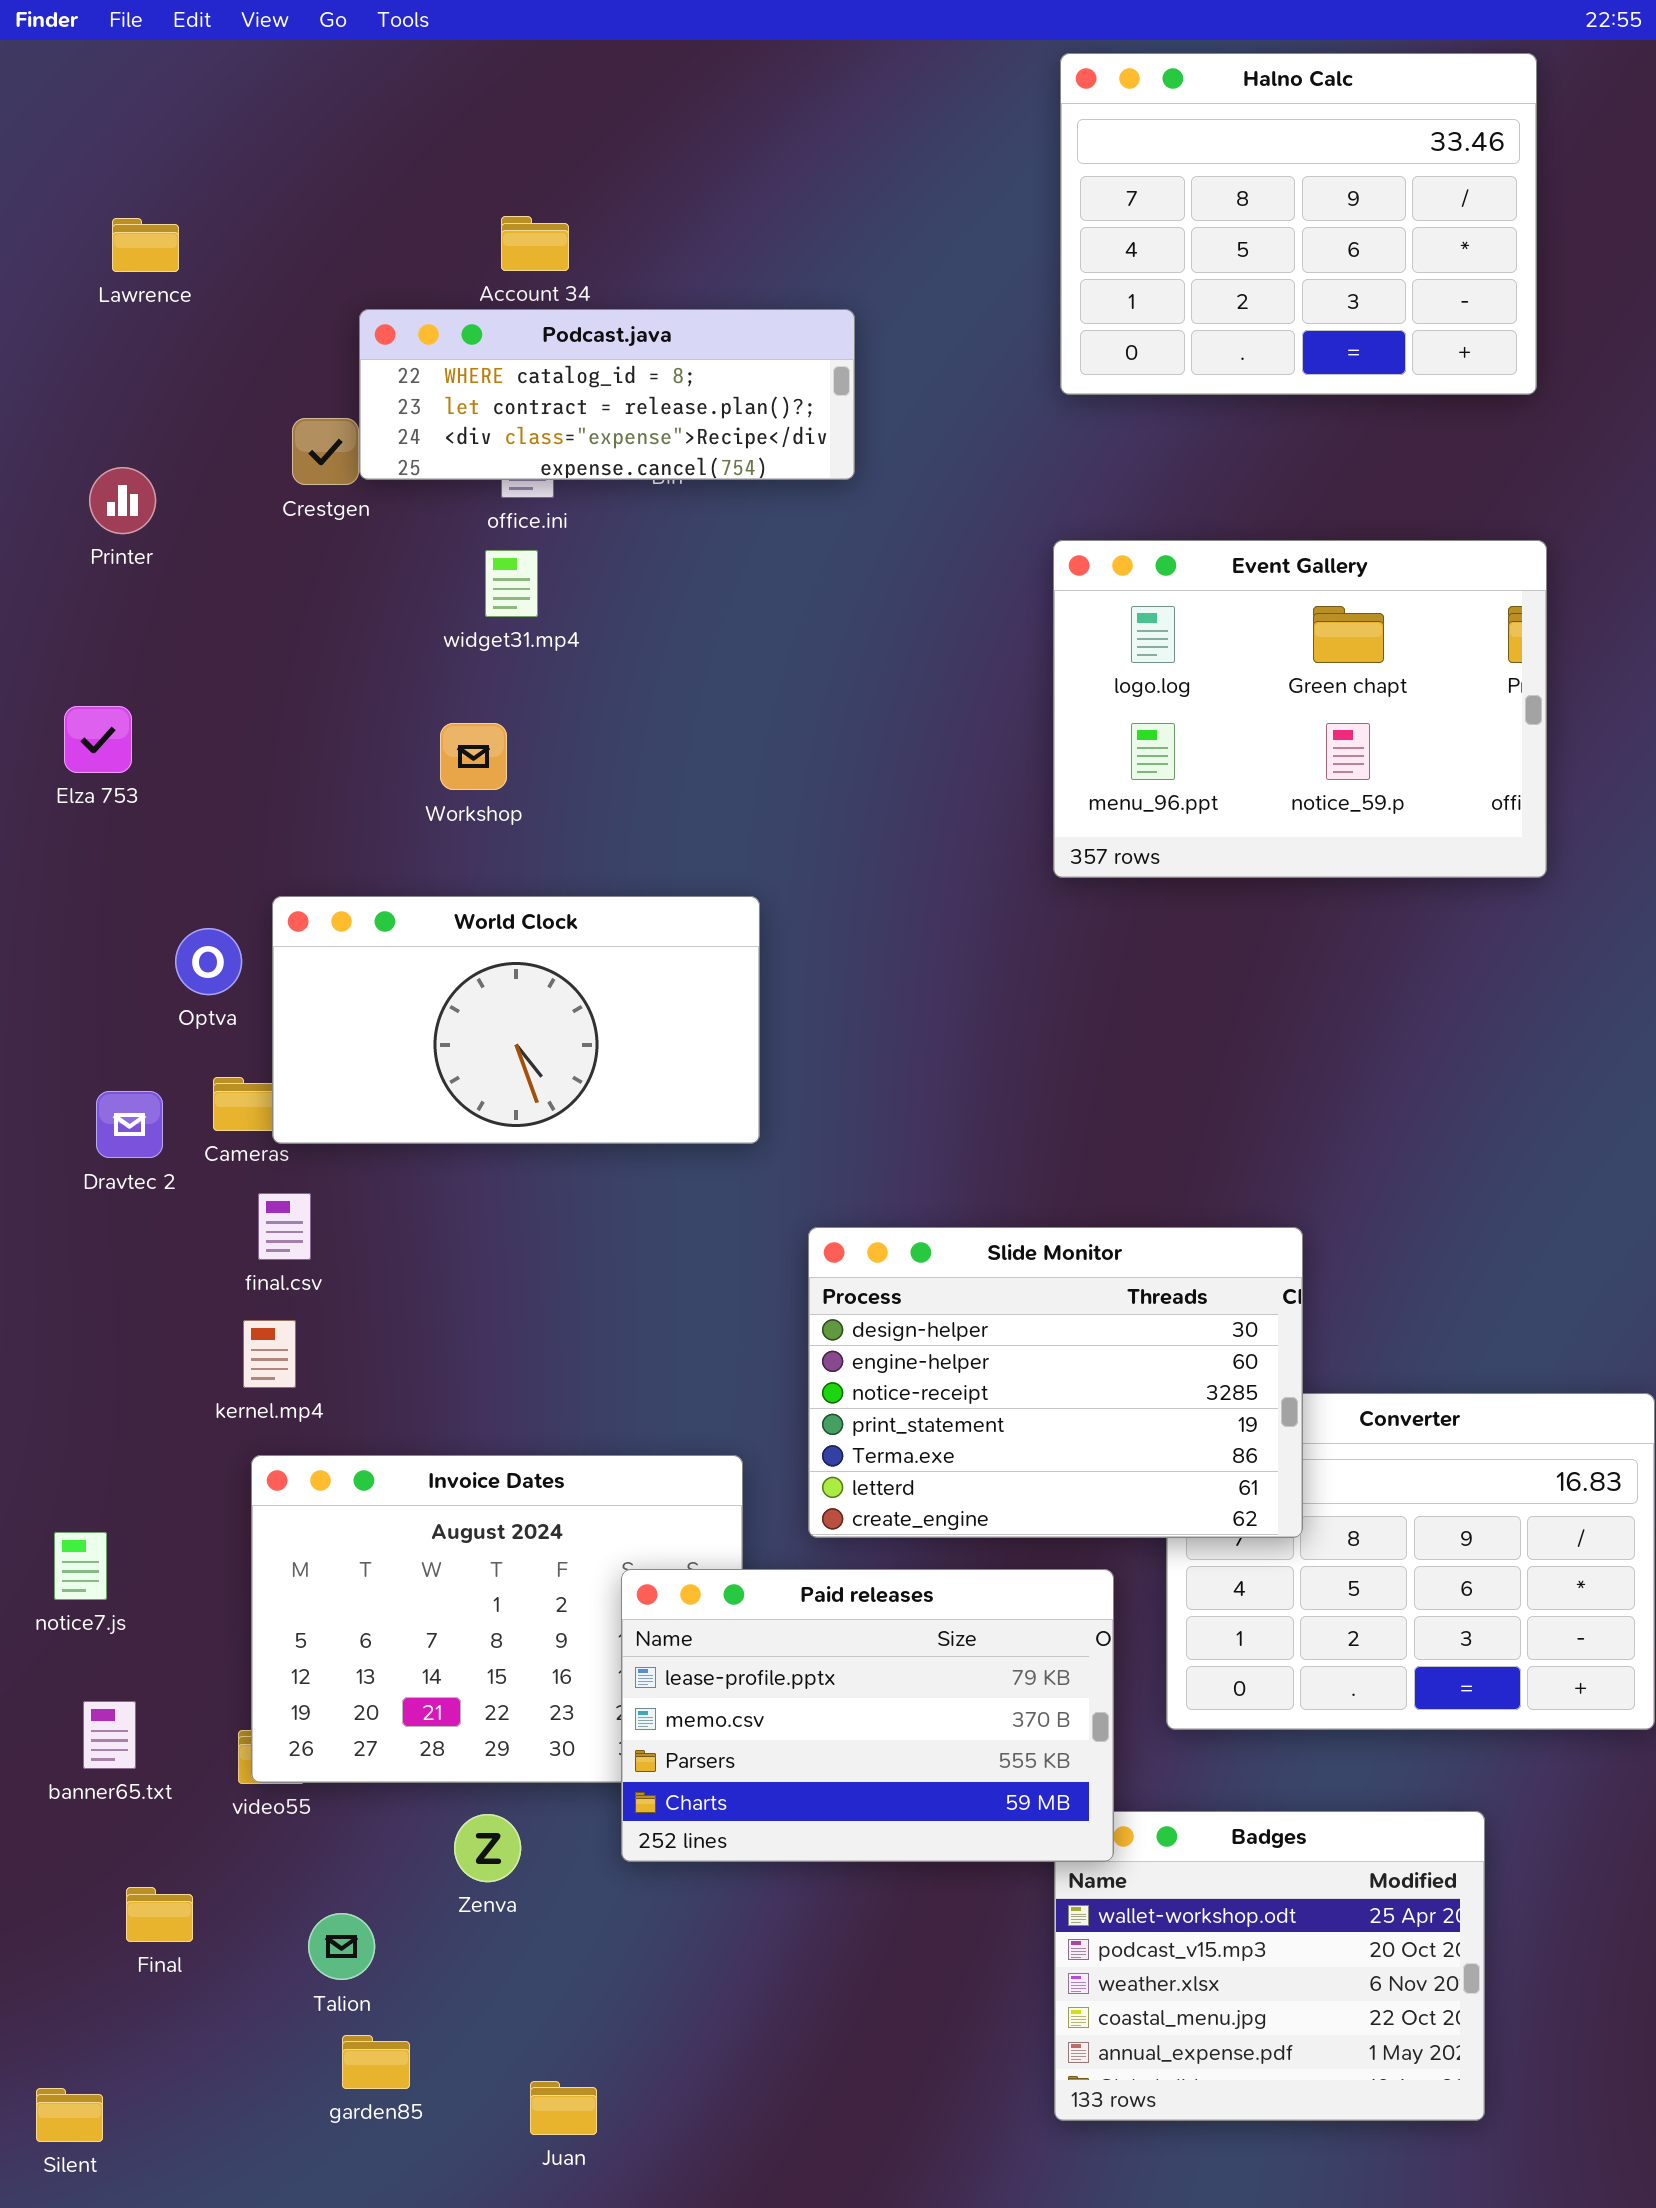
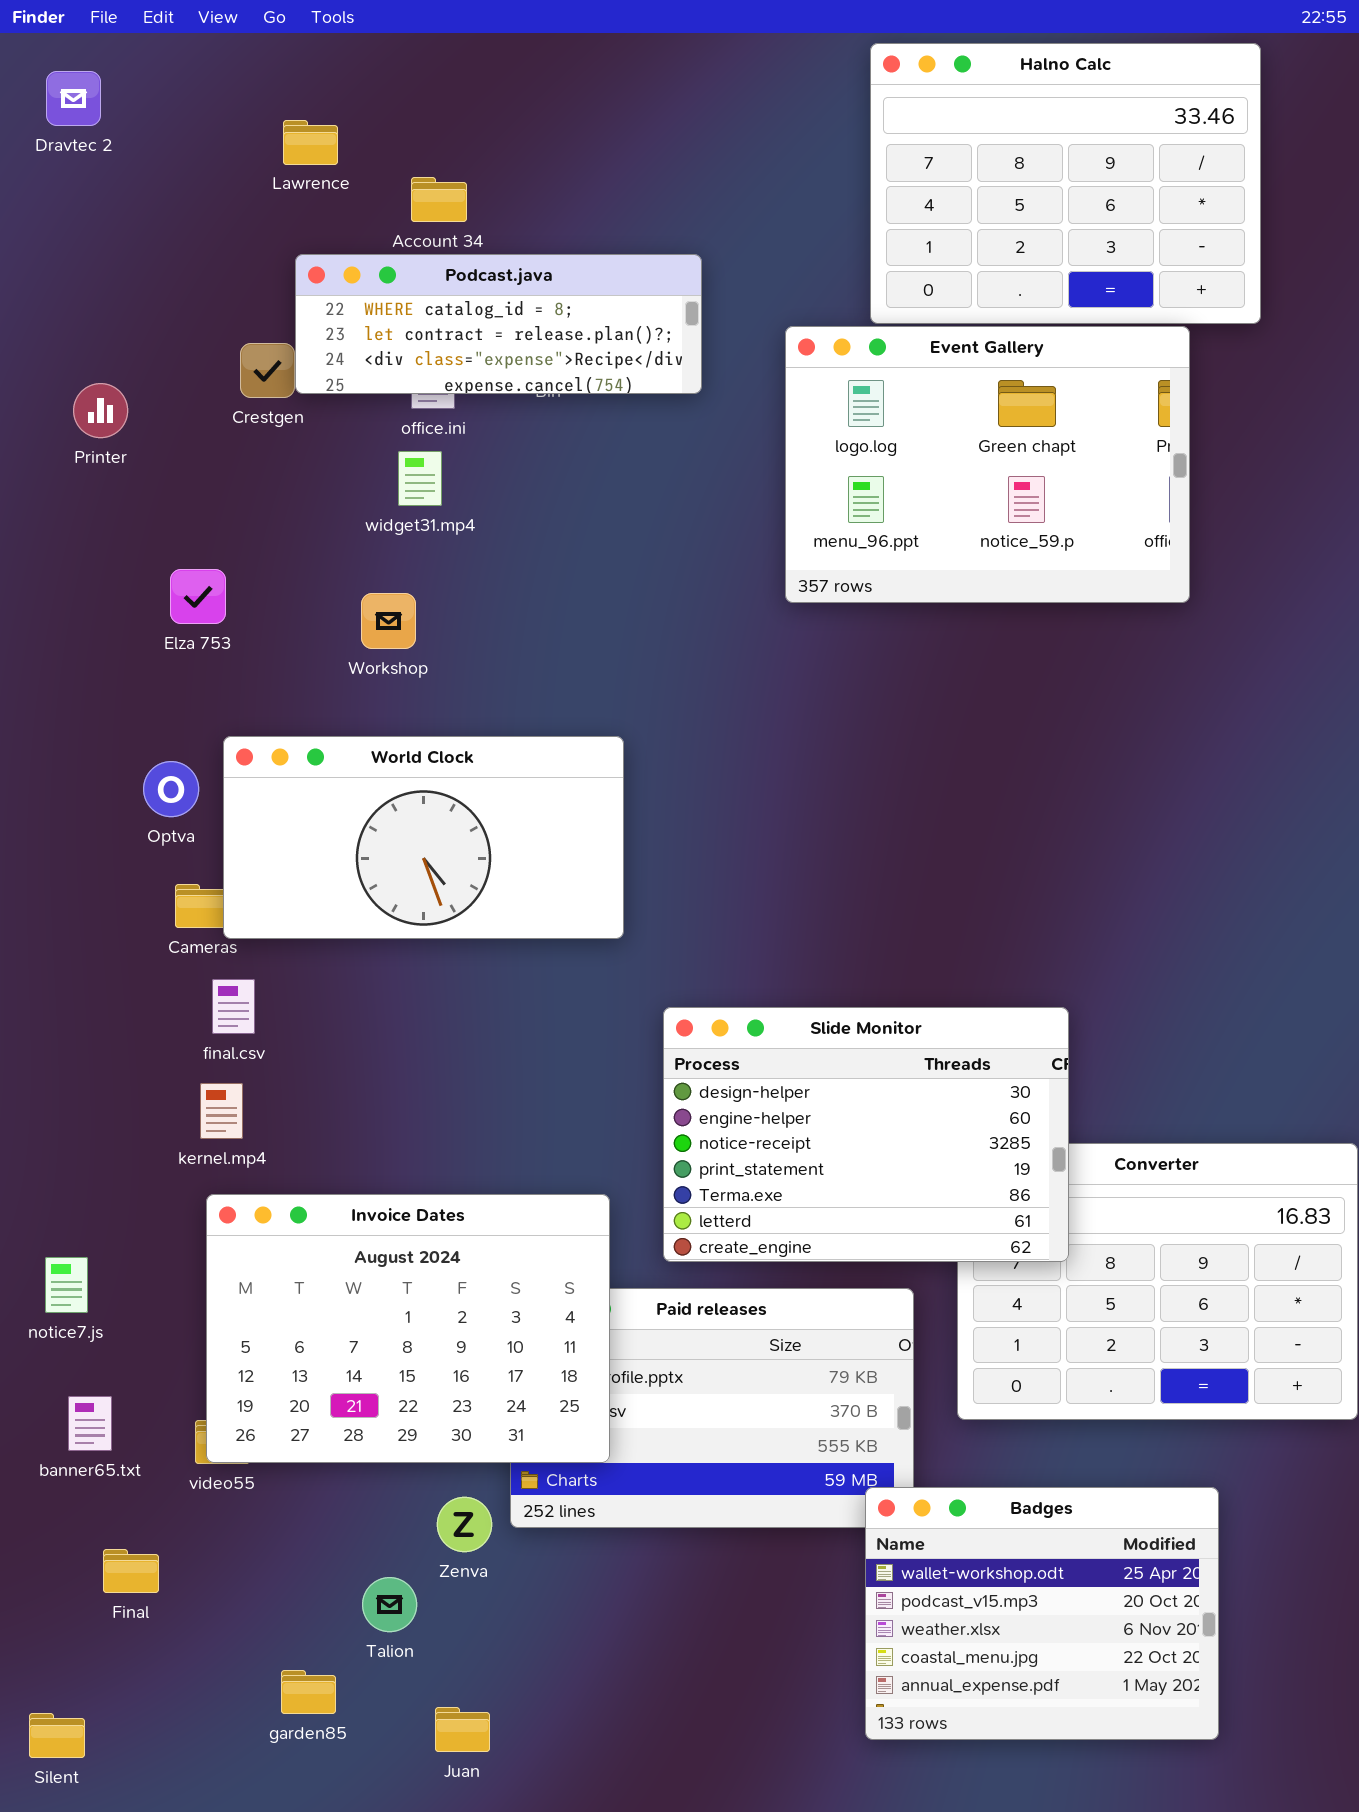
Lawrence: [112,218,179,272] -> [283,120,338,165], moved
Event Gallery: [1053,540,1547,878] -> [785,326,1190,603], moved
Elza 753: [64,706,132,773] -> [170,569,226,624], moved
Dravtec 2: [96,1091,163,1158] -> [46,71,101,126], moved
Invoice Dates: [251,1455,743,1783] -> [206,1194,610,1463], raised
Badges: [1054,1811,1485,2121] -> [865,1487,1219,1740], raised
Zenva: [454,1814,521,1882] -> [437,1497,492,1552], moved
Talion: [308,1913,375,1980] -> [362,1577,417,1632], moved

